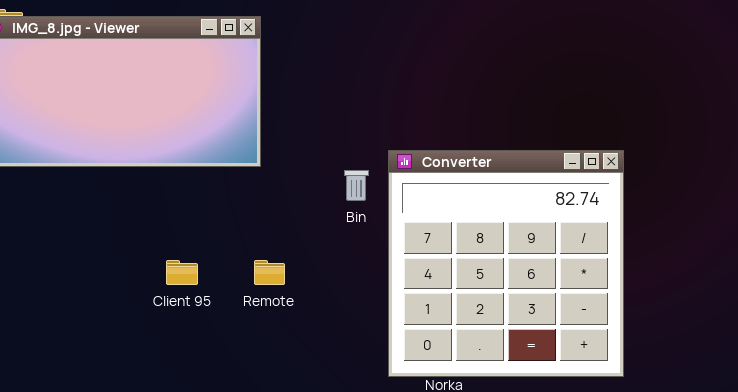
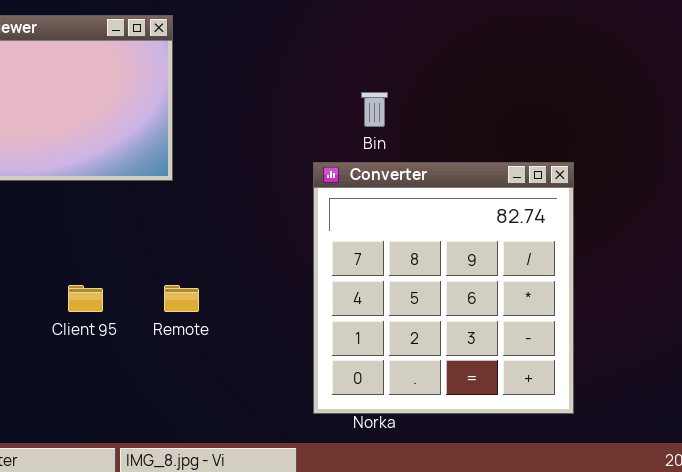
Bin: [344,170,369,201] -> [361,92,388,127], moved

